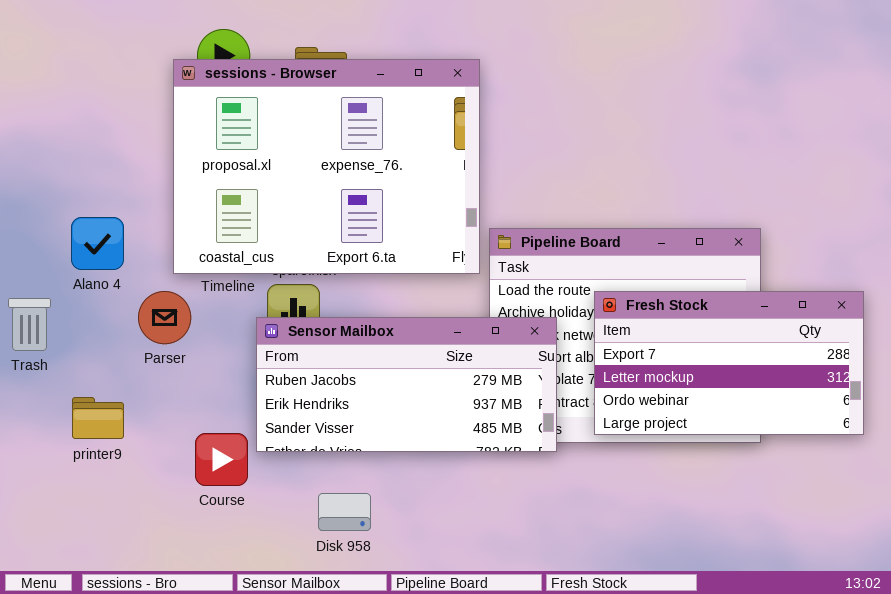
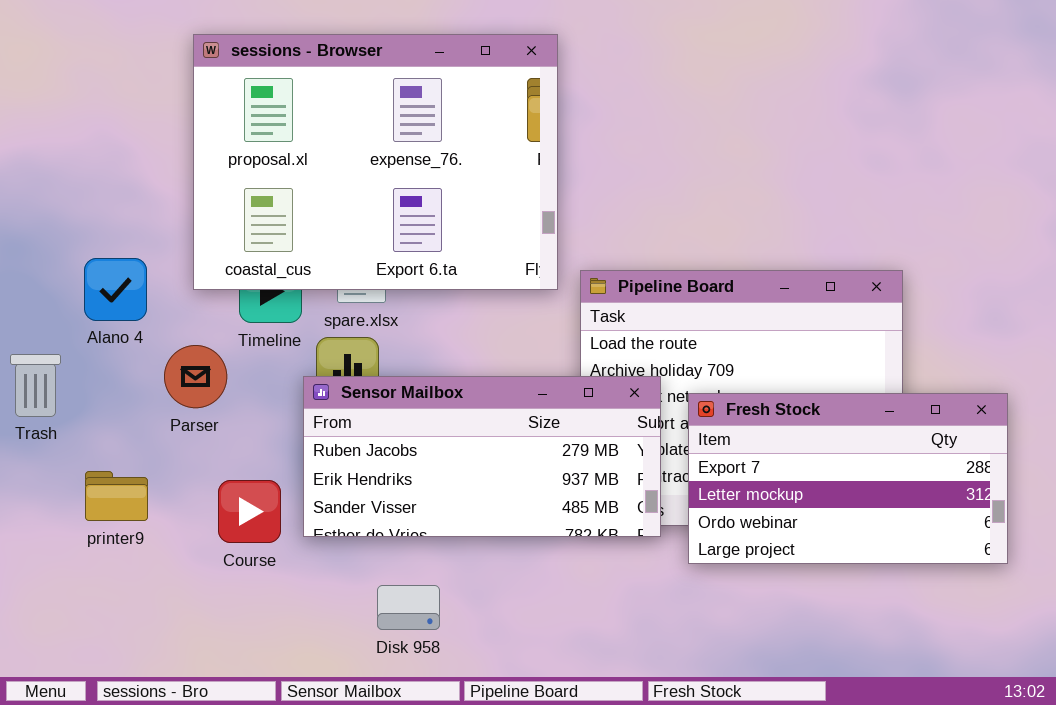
sessions - Browser: [173,59,480,274] -> [193,34,558,290], moved
Fresh Stock: [594,291,864,435] -> [688,393,1008,564], moved
Course: [195,433,248,486] -> [218,480,281,543], moved

